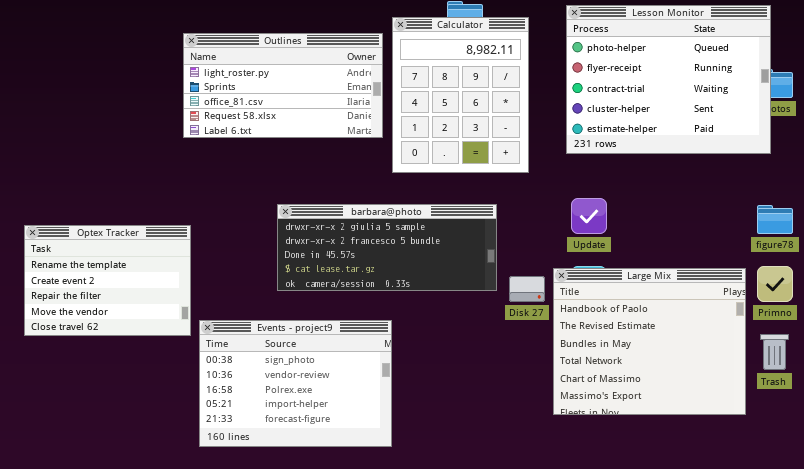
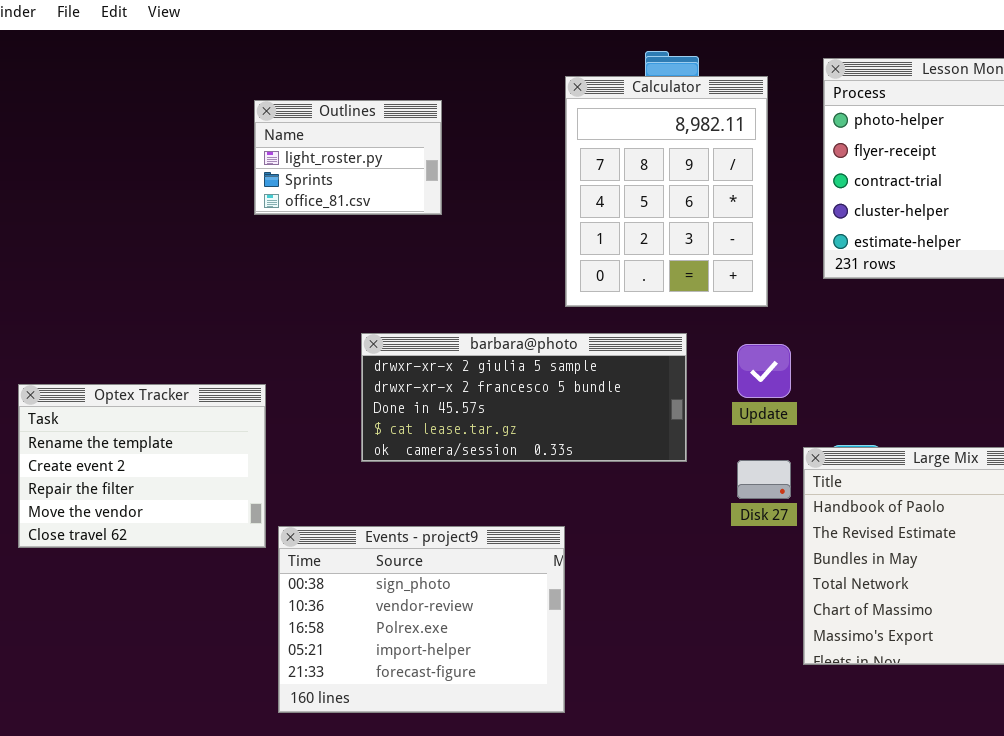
Outlines: [183,33,383,138] -> [254,100,442,215], resized
Update: [571,198,607,234] -> [737,344,791,398], moved
barbara@photo: [277,204,497,291] -> [361,333,687,462], moved

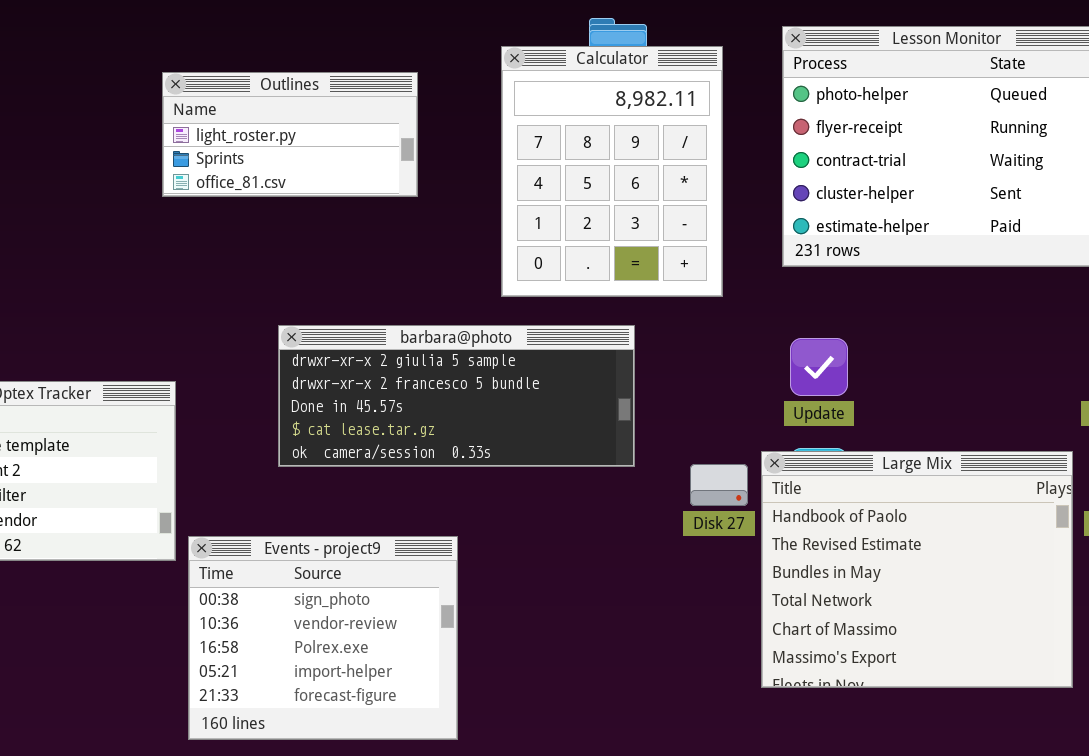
Outlines: [254,100,442,215] -> [162,72,418,197], resized
Update: [737,344,791,398] -> [790,338,848,396], moved
Events - project9: [278,526,565,713] -> [188,536,458,740], resized

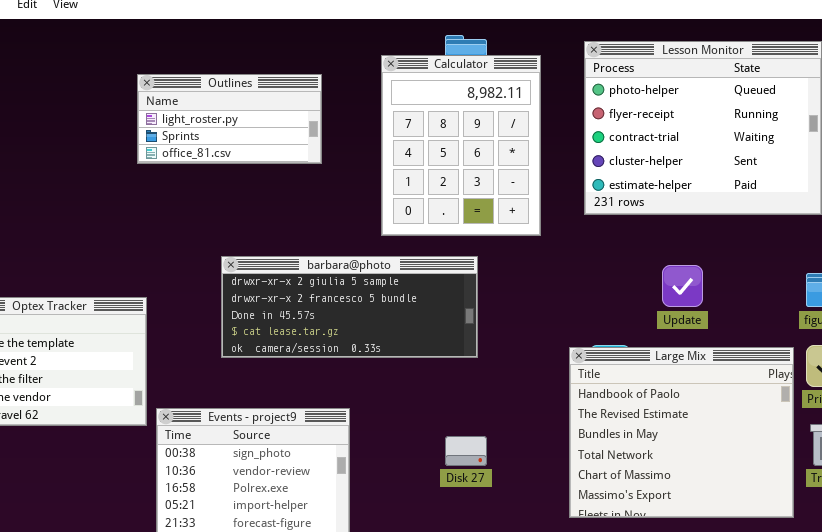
Update: [790,338,848,396] -> [662,265,703,307], moved
Disk 27: [690,464,748,506] -> [445,436,487,466], moved

